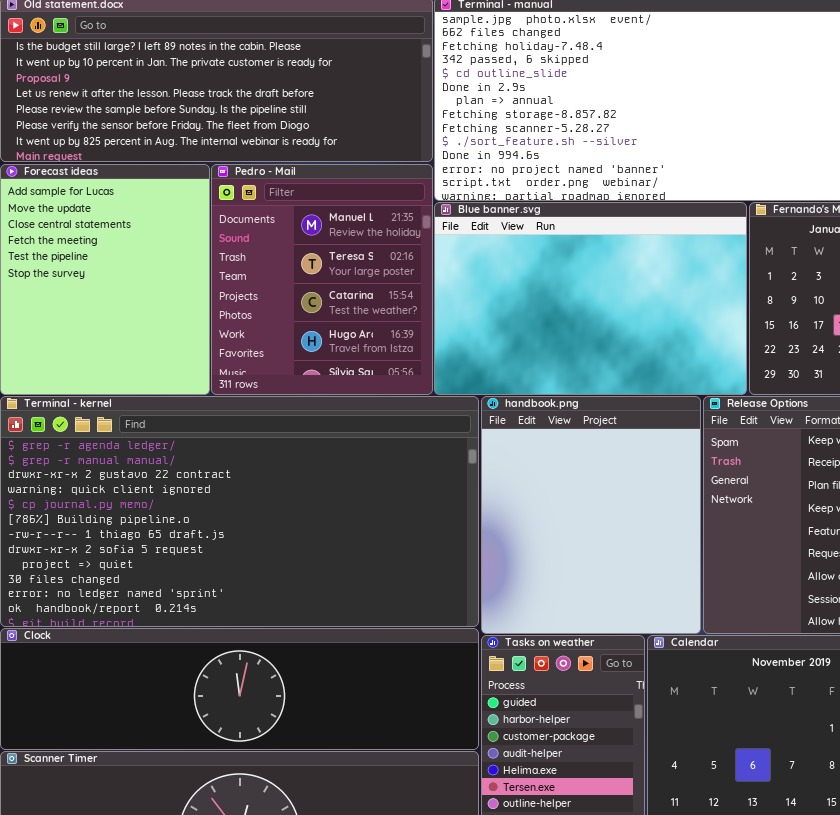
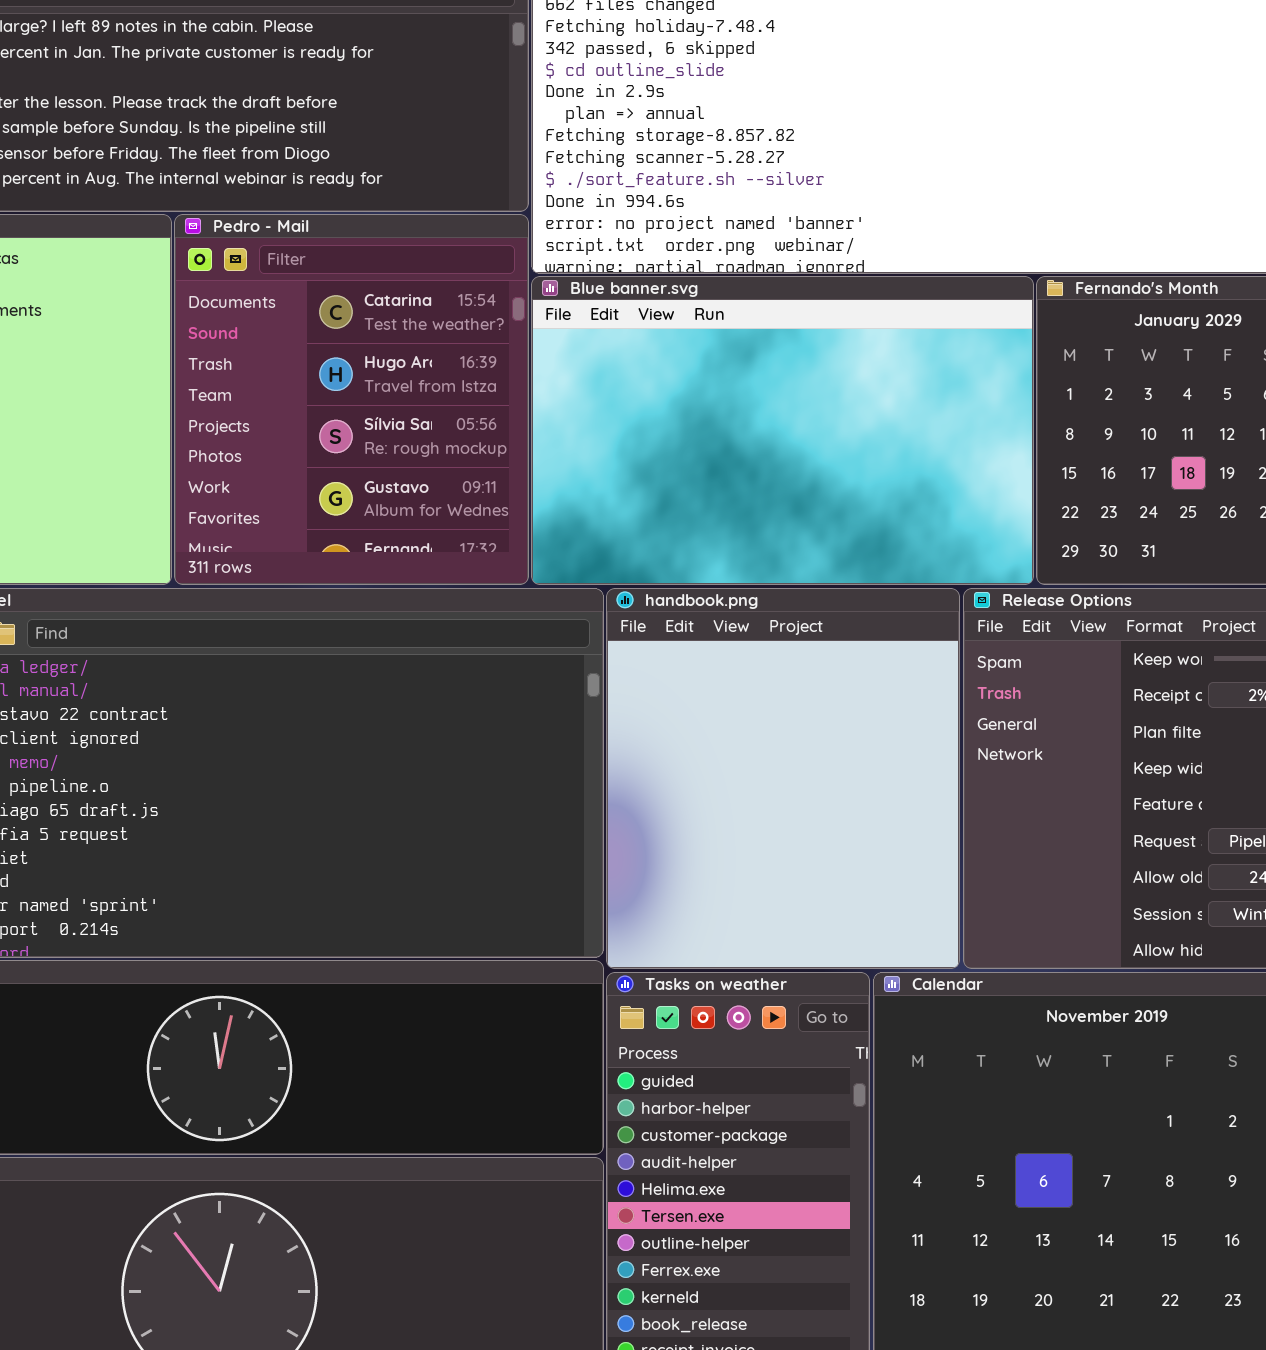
Pedro - Mail: [211,164,433,395] -> [174,214,529,585], scrolled down 2 rows

